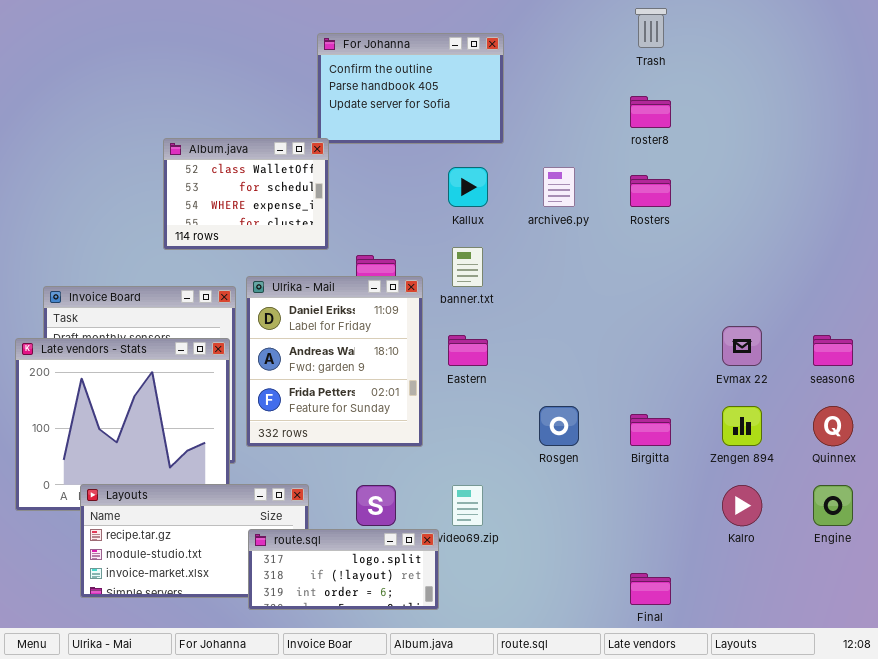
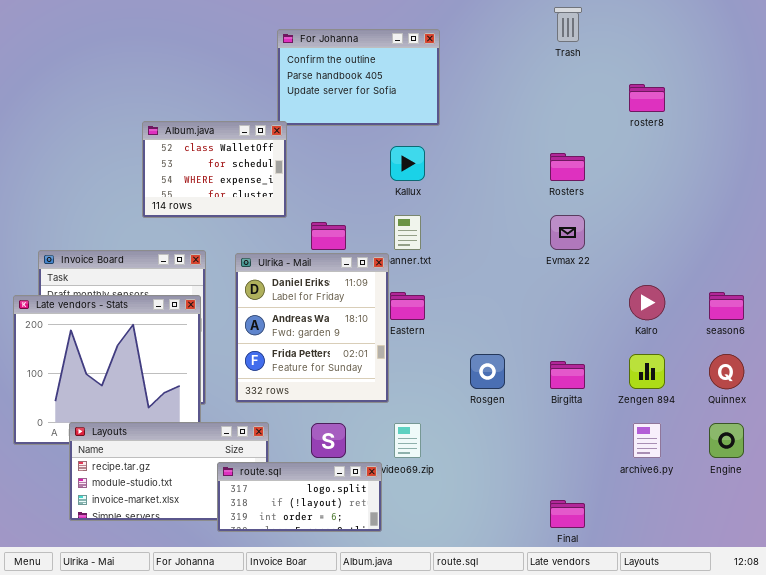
roster8: [630,96,671,128] -> [629,84,665,112], moved
archive6.py: [543,167,575,207] -> [633,423,661,458], moved
Ulrika - Mail: [246,276,423,447] -> [235,253,389,403], moved
Evmax 22: [722,326,762,366] -> [550,215,585,250], moved
Kalro: [722,485,762,526] -> [629,285,665,320], moved

